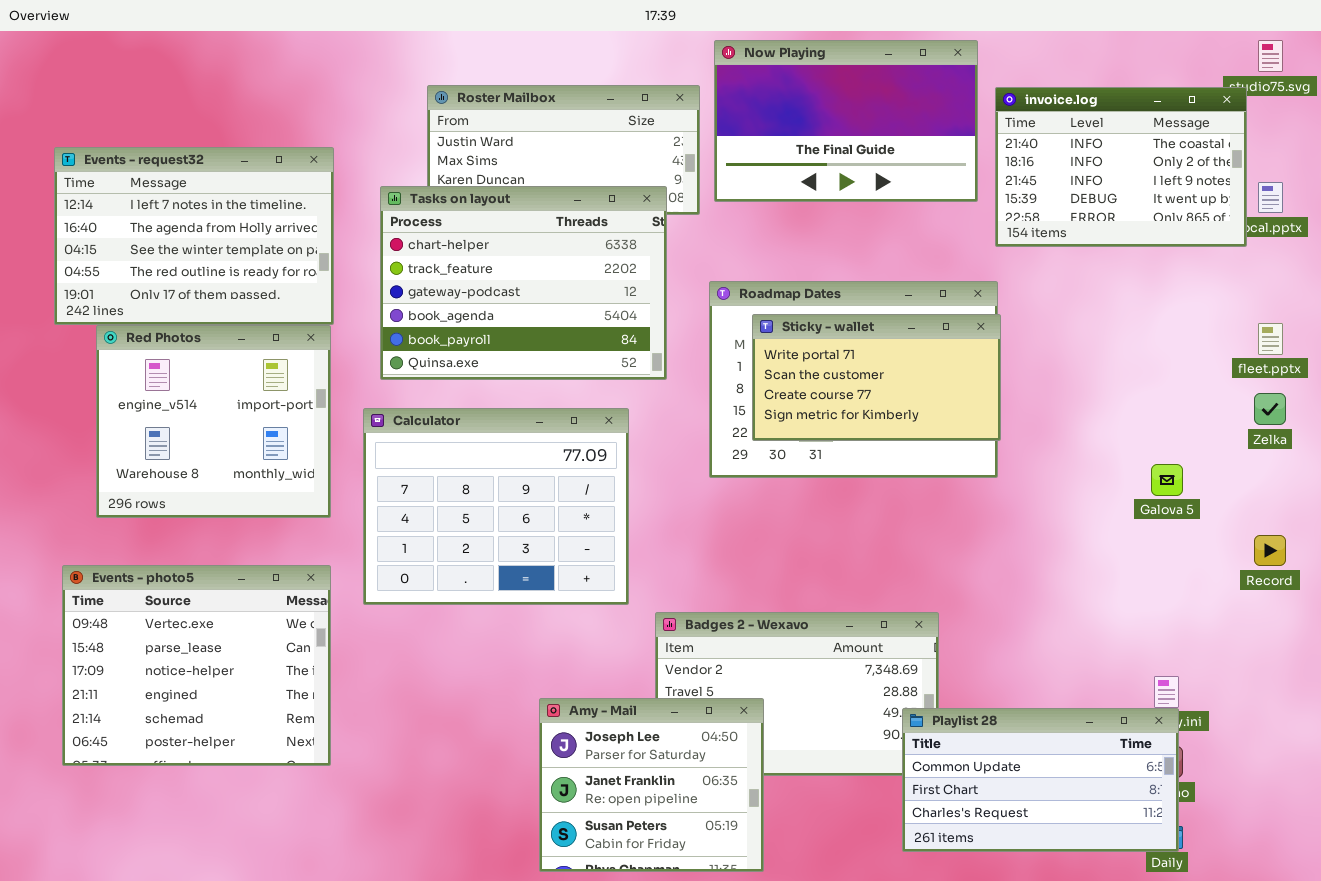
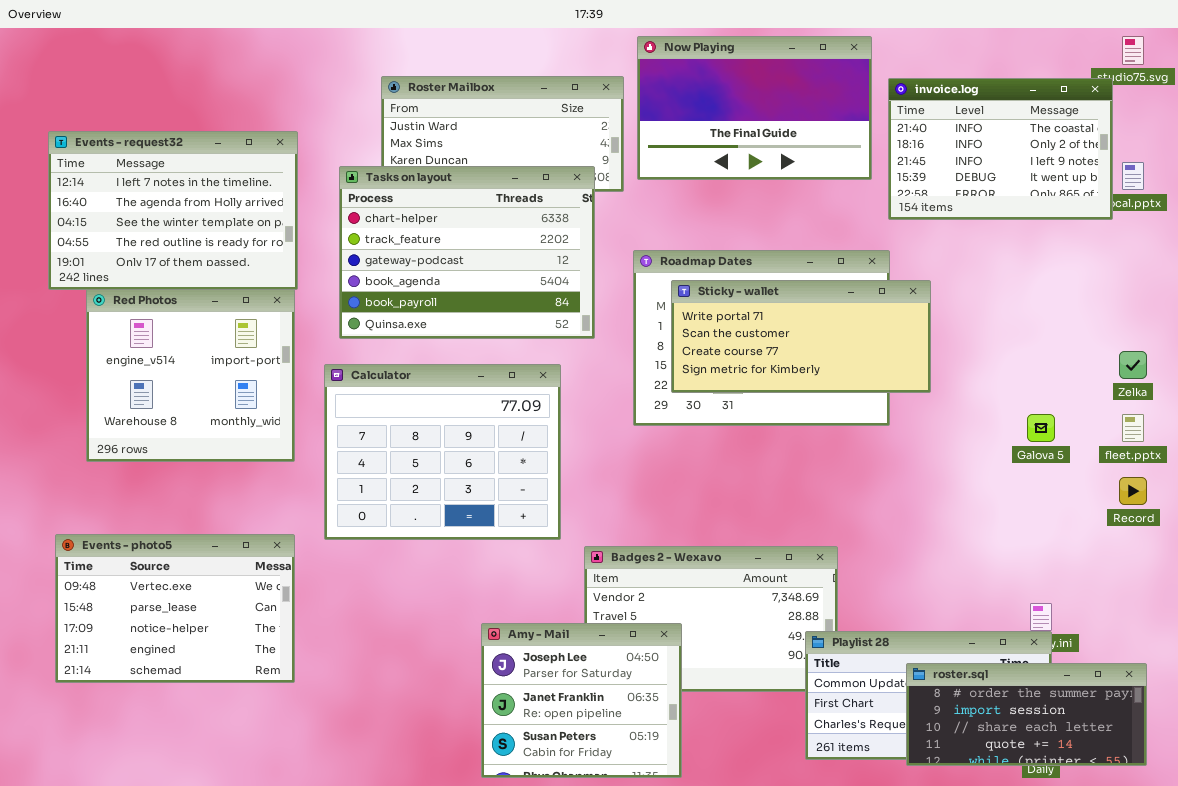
Sticky - wallet: [752,314,1001,441] -> [671,280,931,393], resized
fleet.pptx: [1258,323,1283,355] -> [1122,414,1144,442], moved
Events - photo5: [62,565,331,766] -> [55,534,295,683], resized
roster.sql: none -> [906,663,1147,766], opened

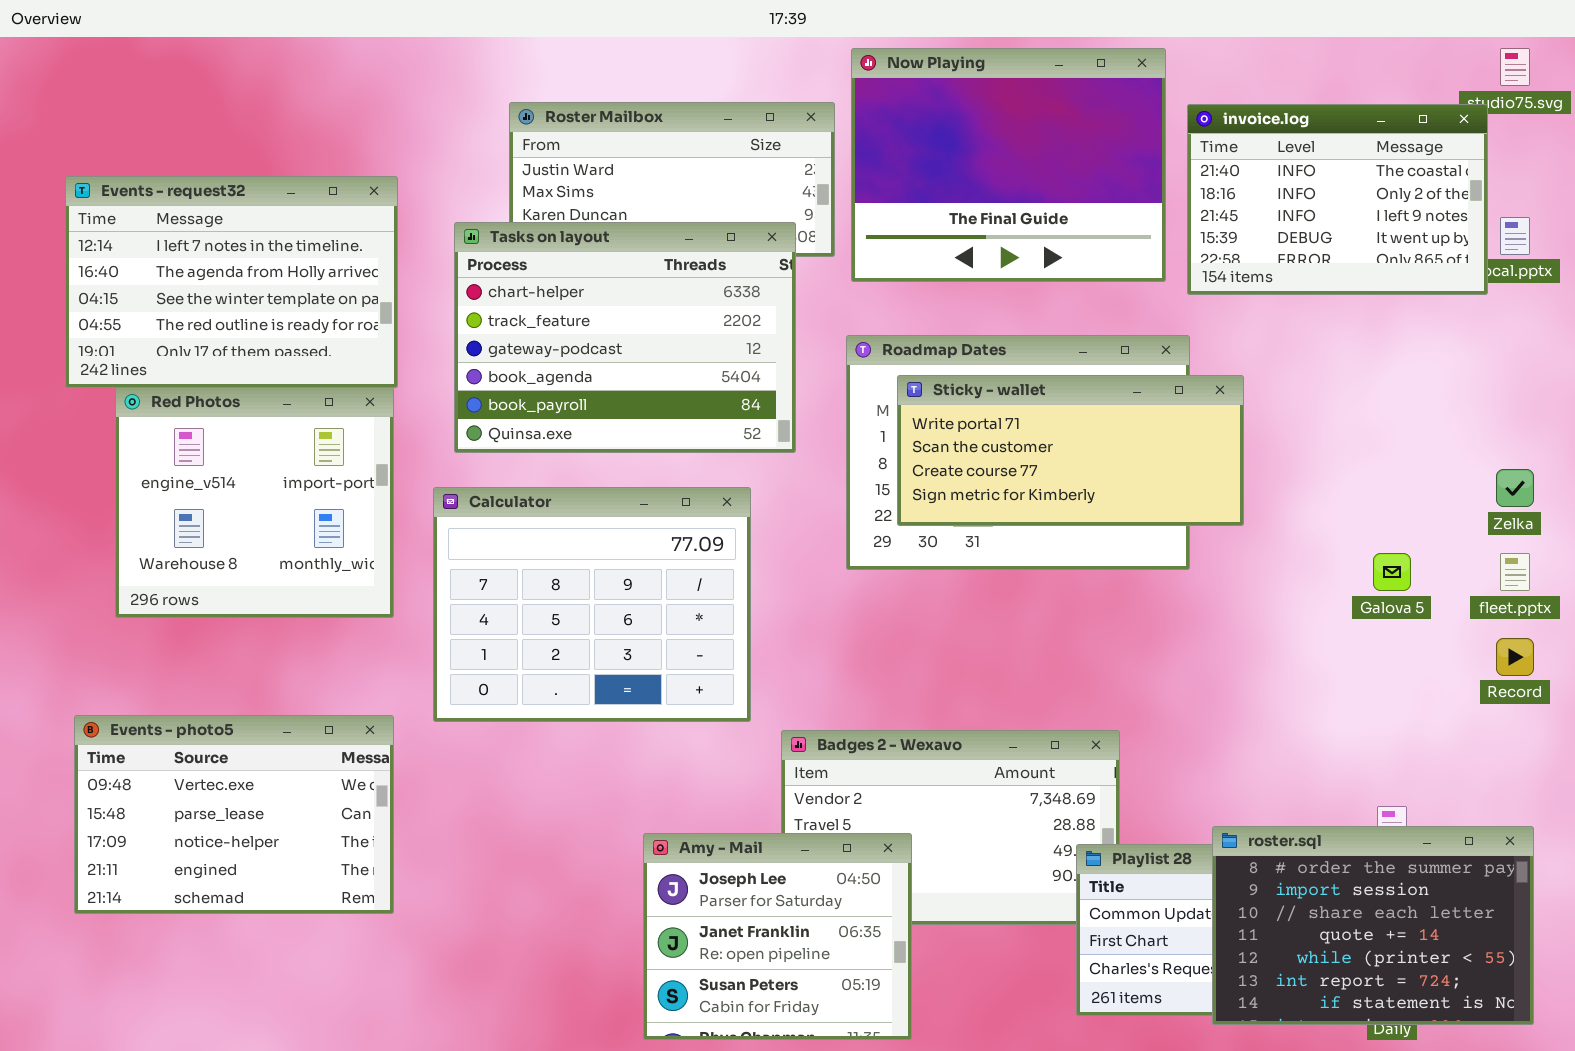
Now Playing: [637,36,872,180] -> [851,48,1166,282], resized
roster.sql: [906,663,1147,766] -> [1212,826,1534,1025], resized

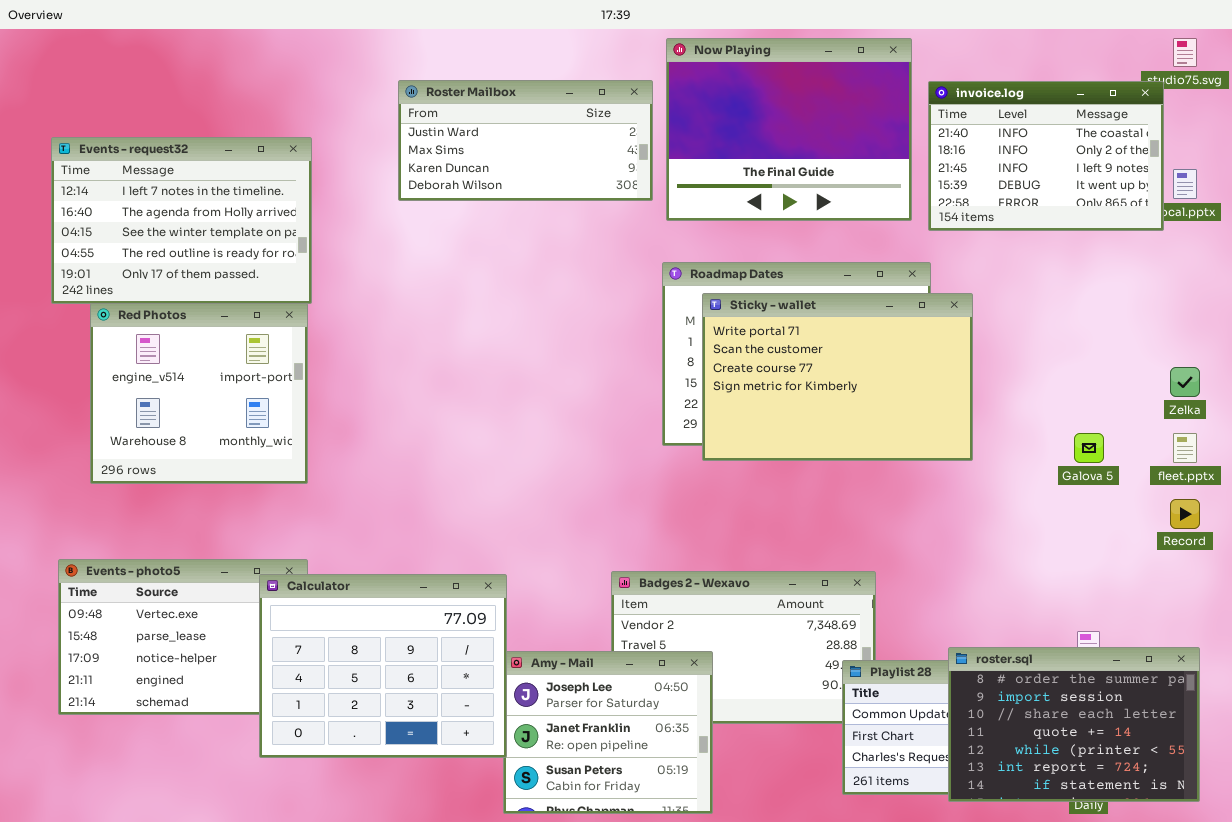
Tasks on layout: [454,222,796,453] -> none, closed
Sticky - wallet: [897,375,1244,526] -> [702,293,973,461], resized
Calculator: [433,487,751,722] -> [259,574,507,758], moved

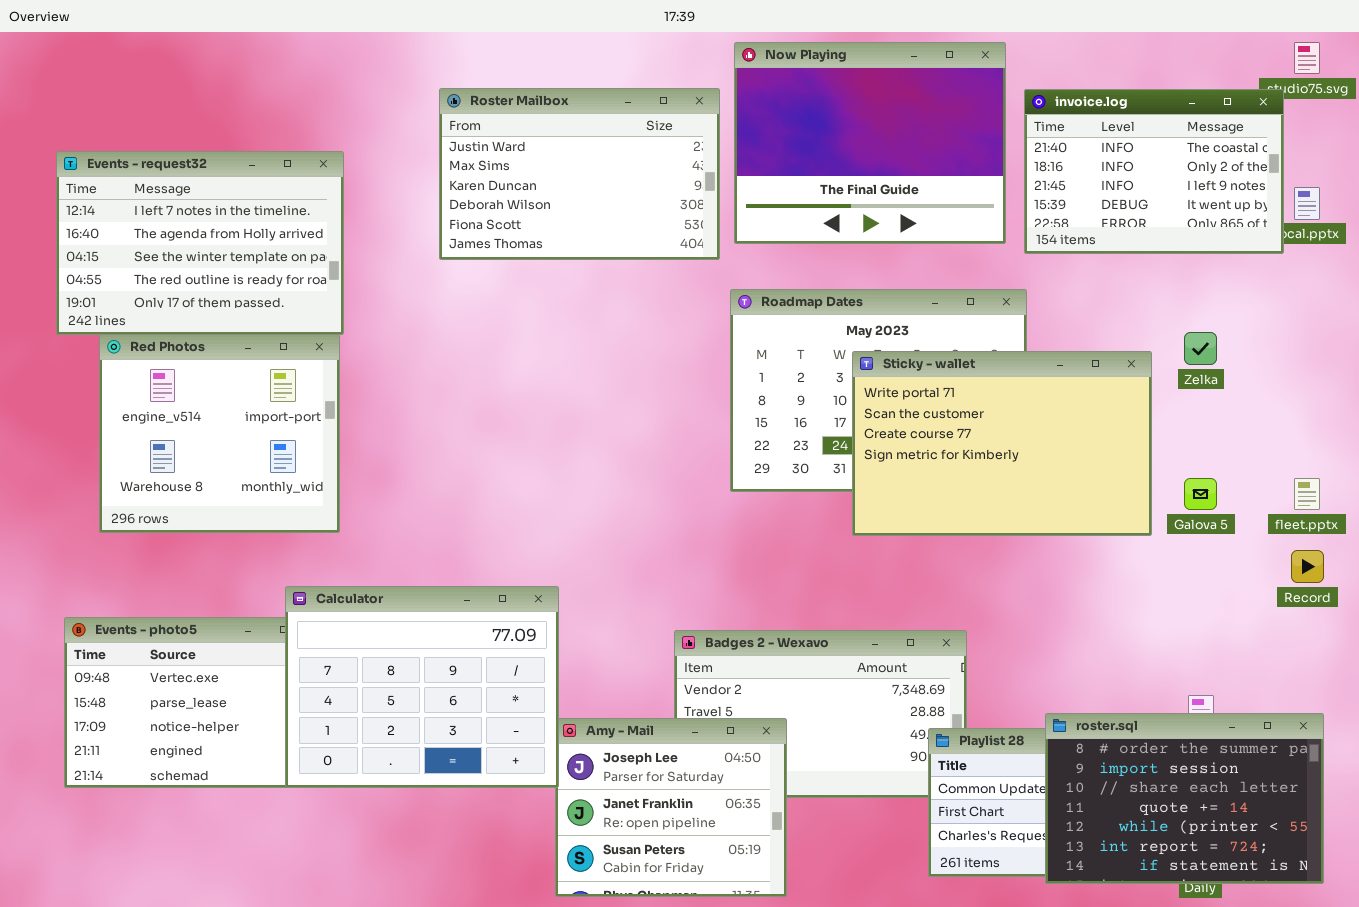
Roster Mailbox: [398,80,653,201] -> [439,88,720,260], resized
Sticky - wallet: [702,293,973,461] -> [852,351,1152,536], moved
Zelka: [1170,367,1200,397] -> [1184,332,1217,365], moved
Calculator: [259,574,507,758] -> [285,586,559,788], moved

